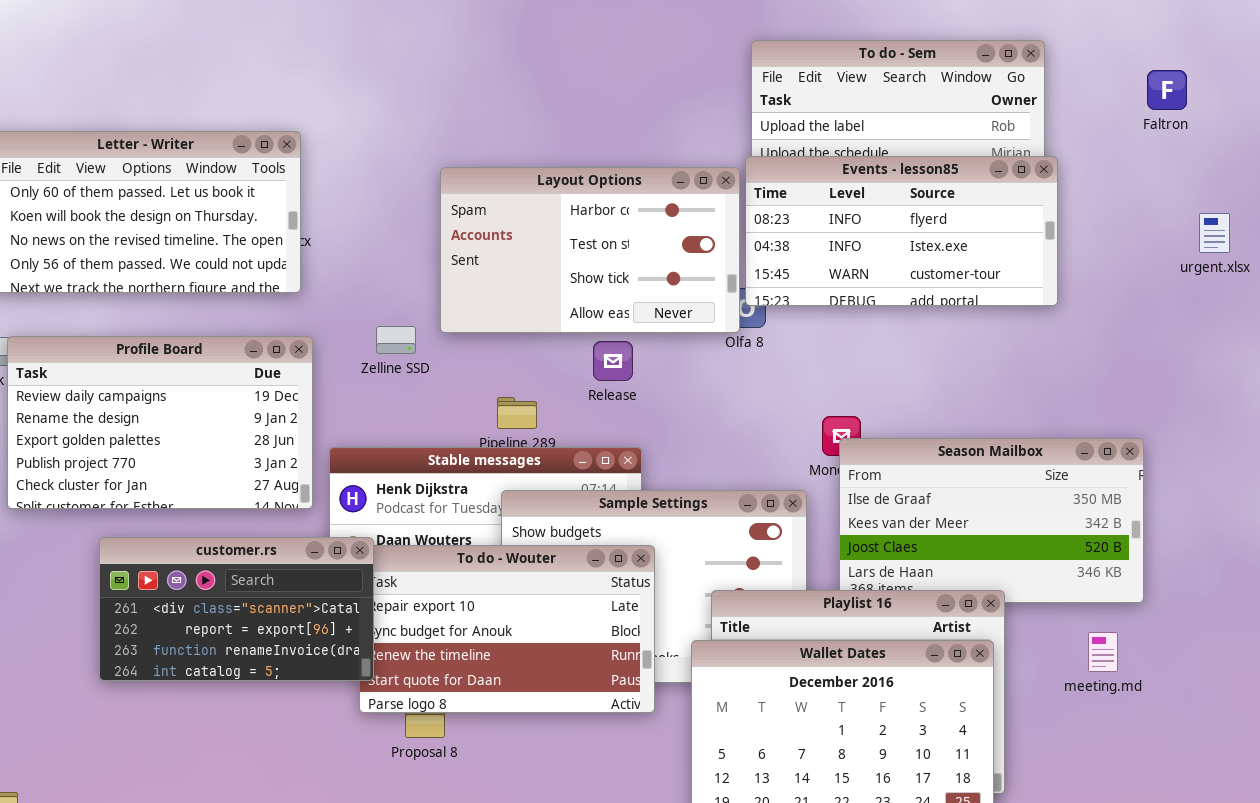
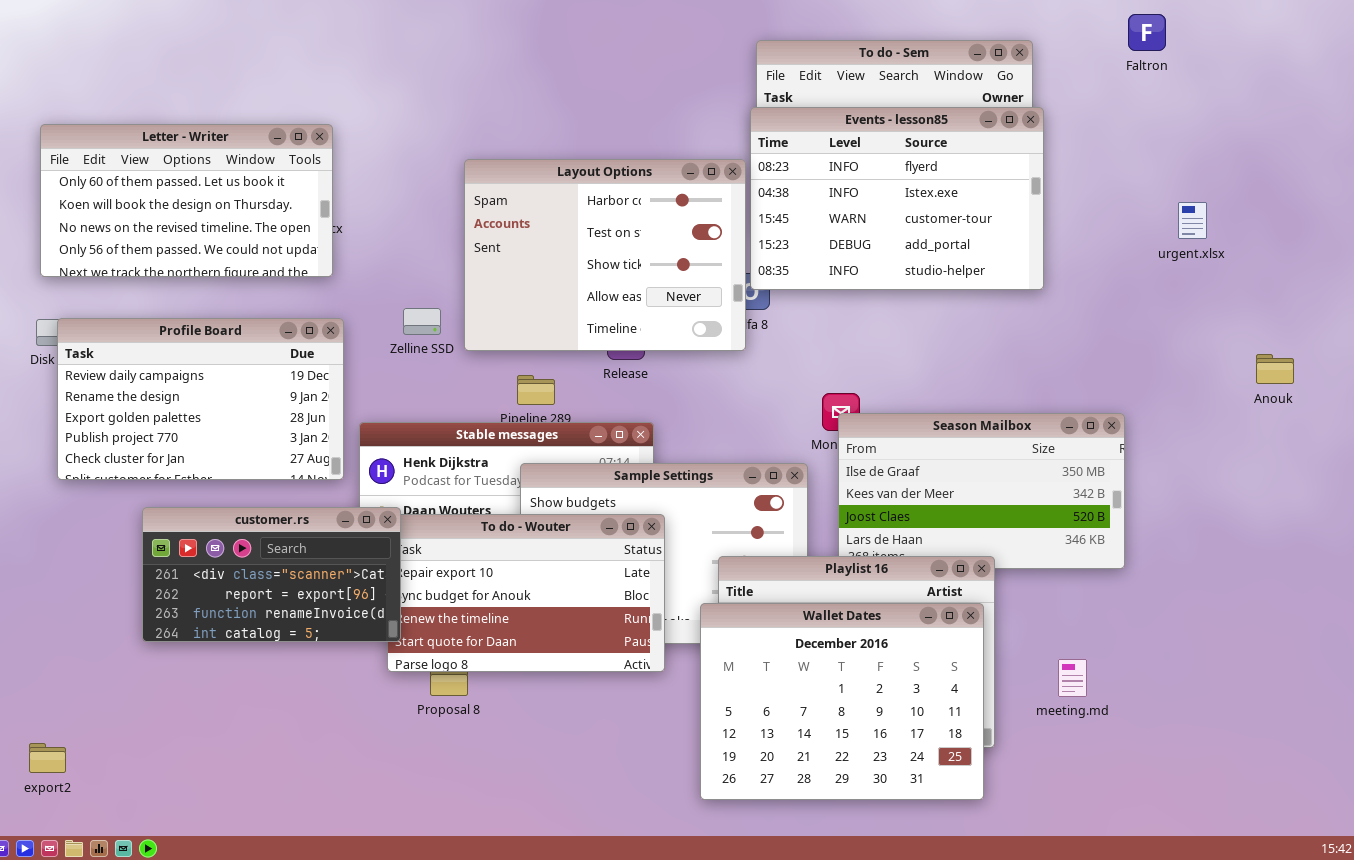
Faltron: [1147,70,1187,110] -> [1128,14,1166,51], moved
Events - lesson85: [745,156,1058,306] -> [750,107,1044,290], resized
Layout Options: [440,167,740,333] -> [464,159,746,351], resized
meeting.md: [1088,632,1118,672] -> [1058,659,1087,697], moved

